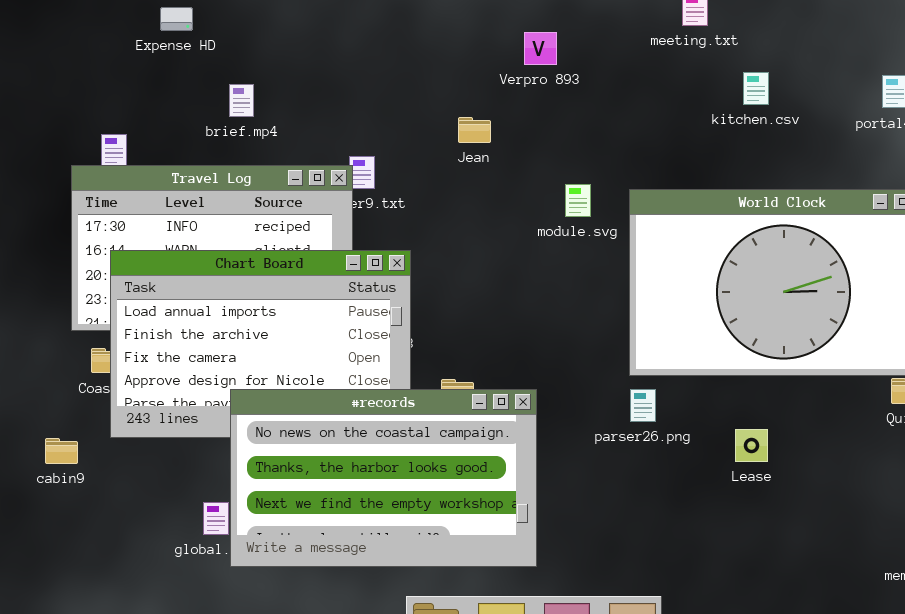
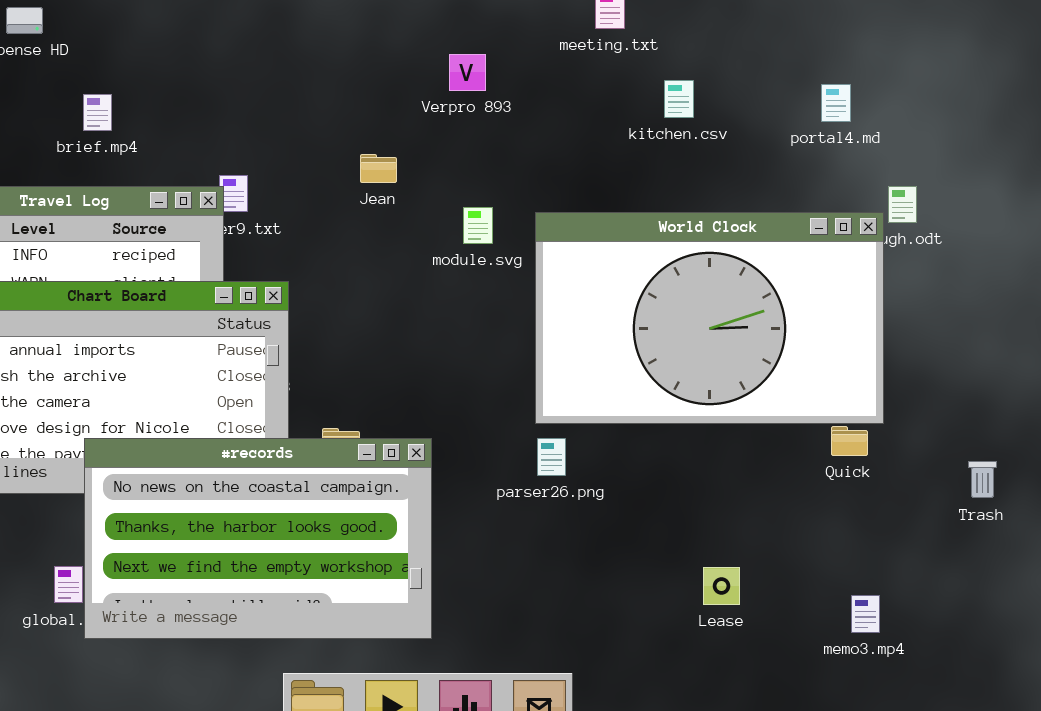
Verpro 893: [524,32,557,65] -> [449,54,486,91], moved
Jean: [458,117,491,143] -> [360,154,397,183], moved
Lease: [735,429,768,462] -> [703,567,740,605], moved

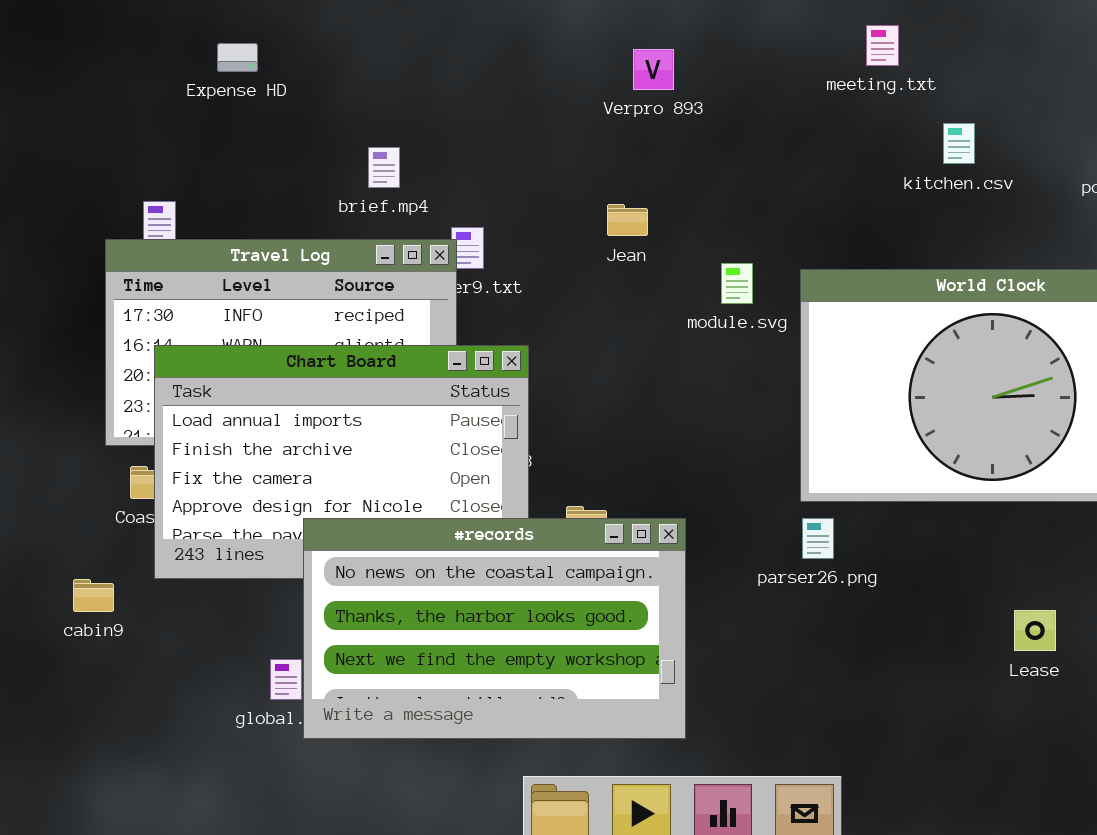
Verpro 893: [449,54,486,91] -> [633,49,674,90], moved
brief.mp4: [83,94,112,131] -> [368,147,400,188], moved
Lease: [703,567,740,605] -> [1014,610,1056,651], moved

